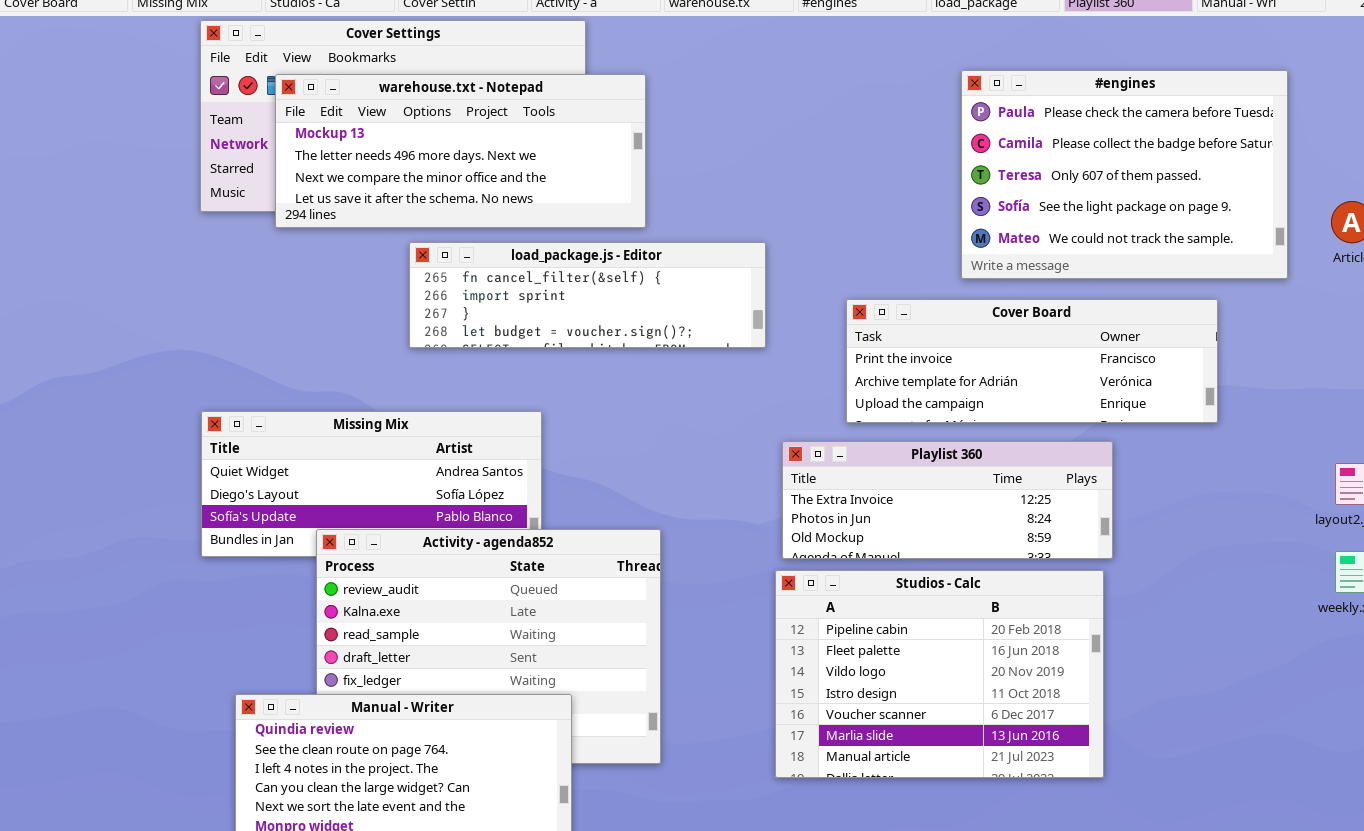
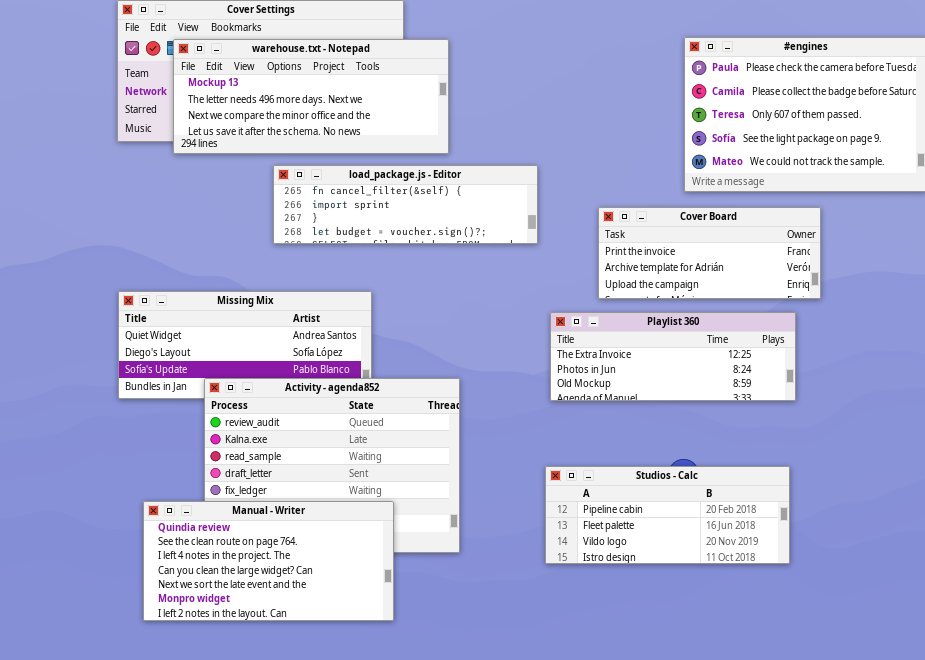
Cover Board: [846,299,1218,423] -> [598,207,821,299], resized
Studios - Calc: [775,570,1104,778] -> [545,466,790,564], resized

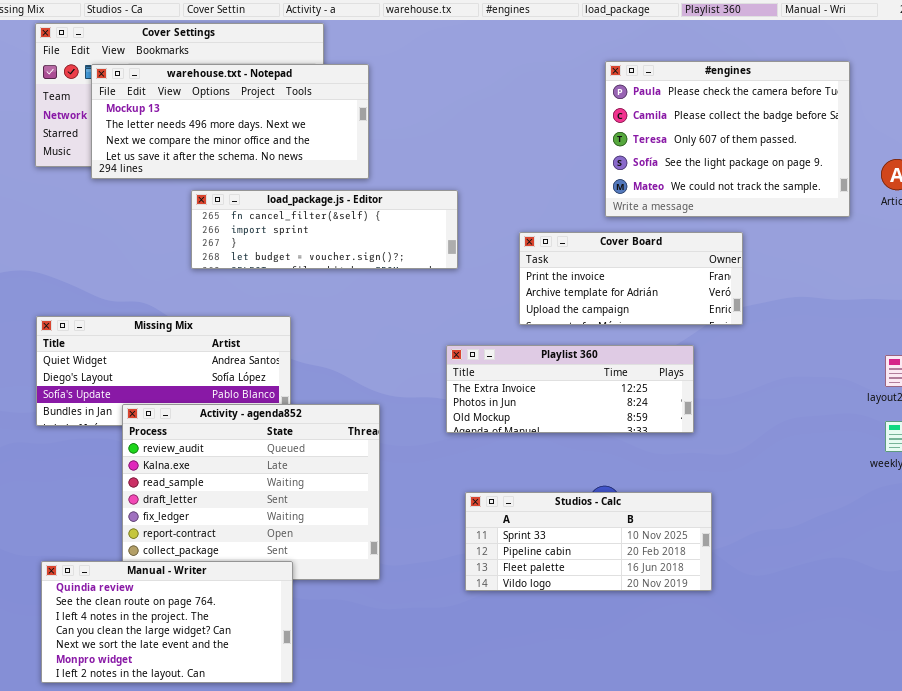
Playlist 360: [550,312,796,401] -> [446,345,694,433], moved
Studios - Calc: [545,466,790,564] -> [465,492,712,591], scrolled up 1 row
Manual - Writer: [143,501,394,621] -> [41,561,293,683], moved

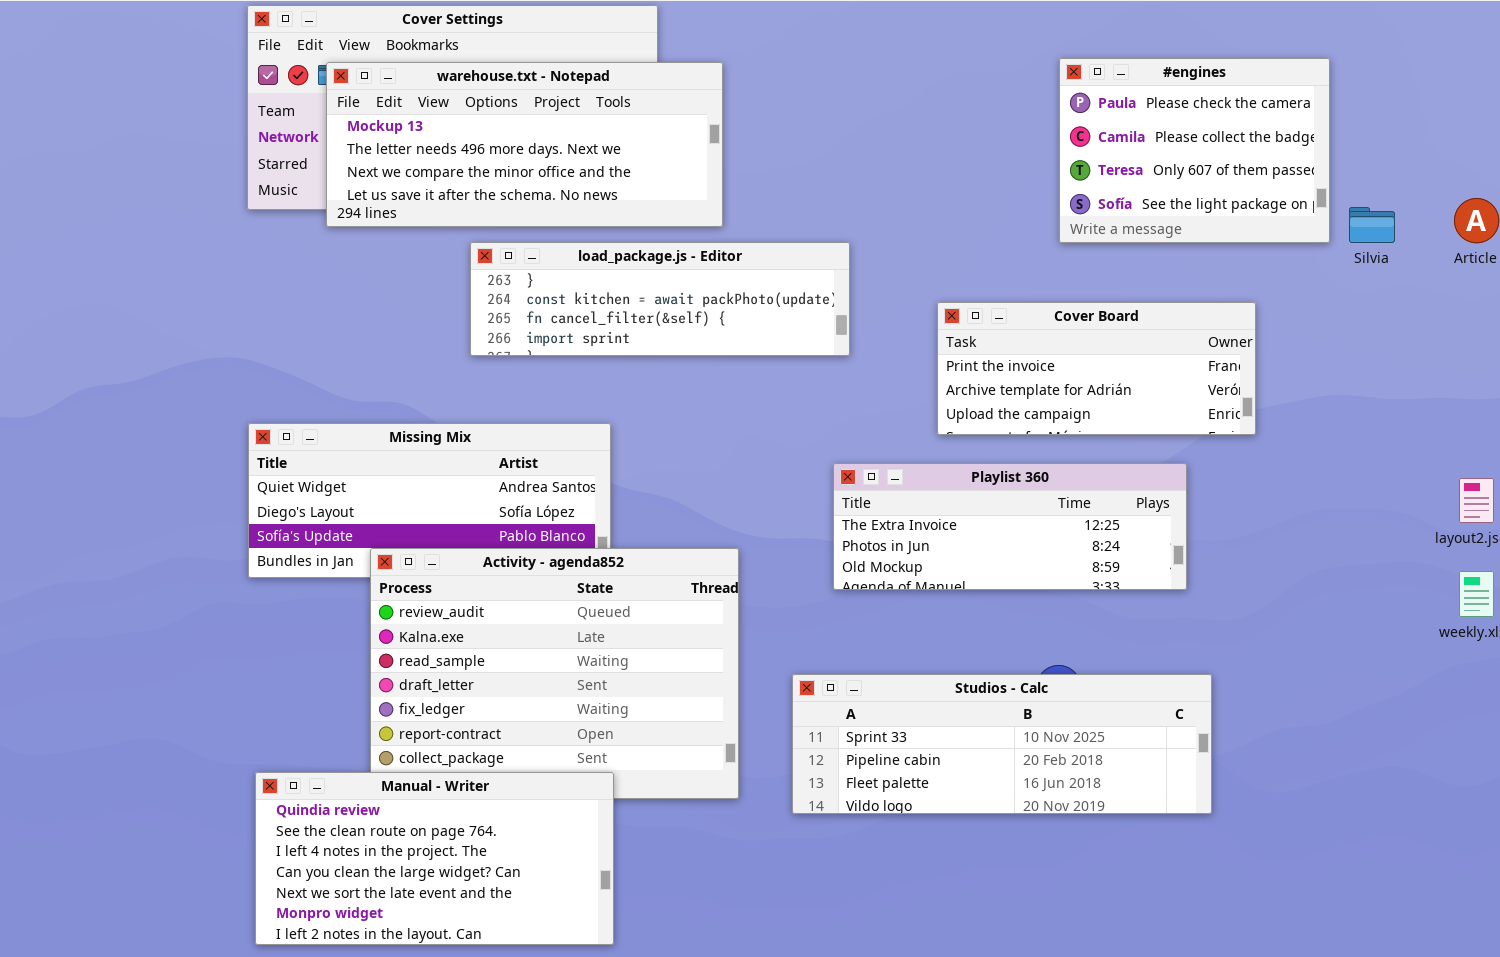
#engines: [605,61,850,217] -> [1059,58,1330,243], resized
load_package.js - Editor: [191,190,458,269] -> [470,242,850,356], scrolled up 2 rows
Studios - Calc: [465,492,712,591] -> [792,674,1212,814], resized

